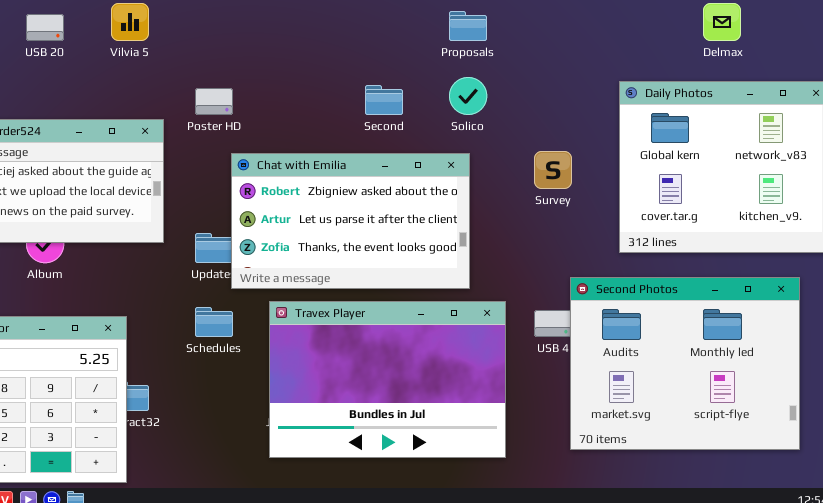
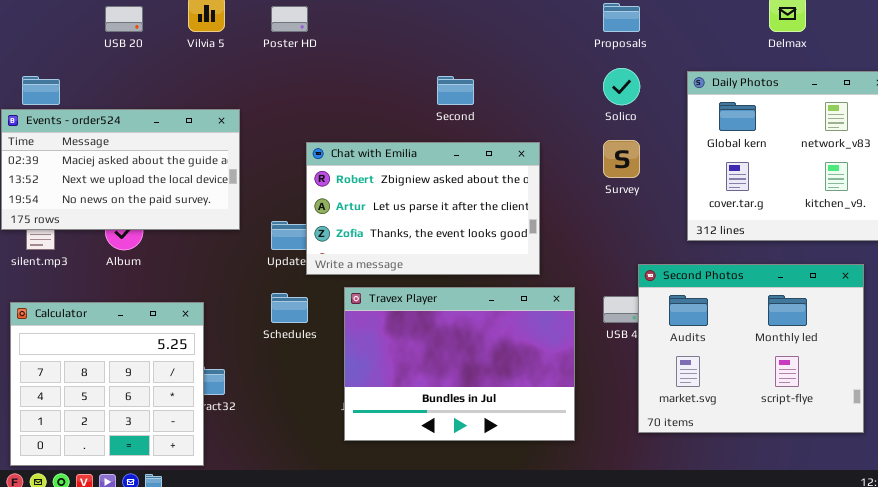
Proposals: [449,11,487,41] -> [603,3,640,32], moved
Solico: [449,77,487,115] -> [603,68,640,105], moved
Poster HD: [195,88,233,115] -> [271,6,308,32], moved

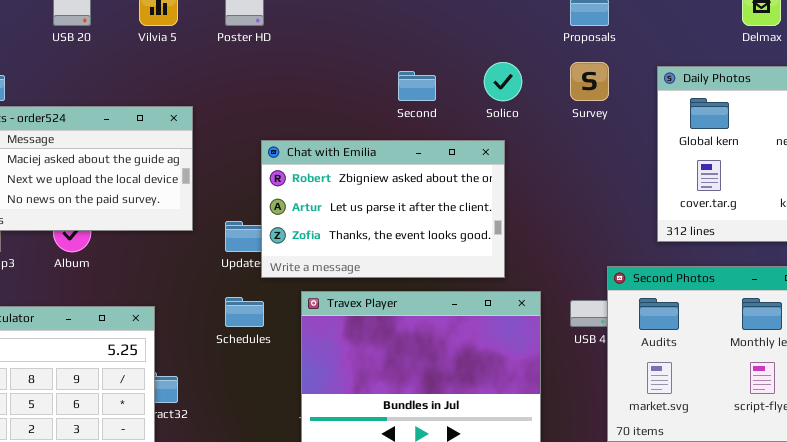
Solico: [603,68,640,105] -> [484,62,522,101], moved
Survey: [603,140,640,178] -> [570,62,609,101], moved

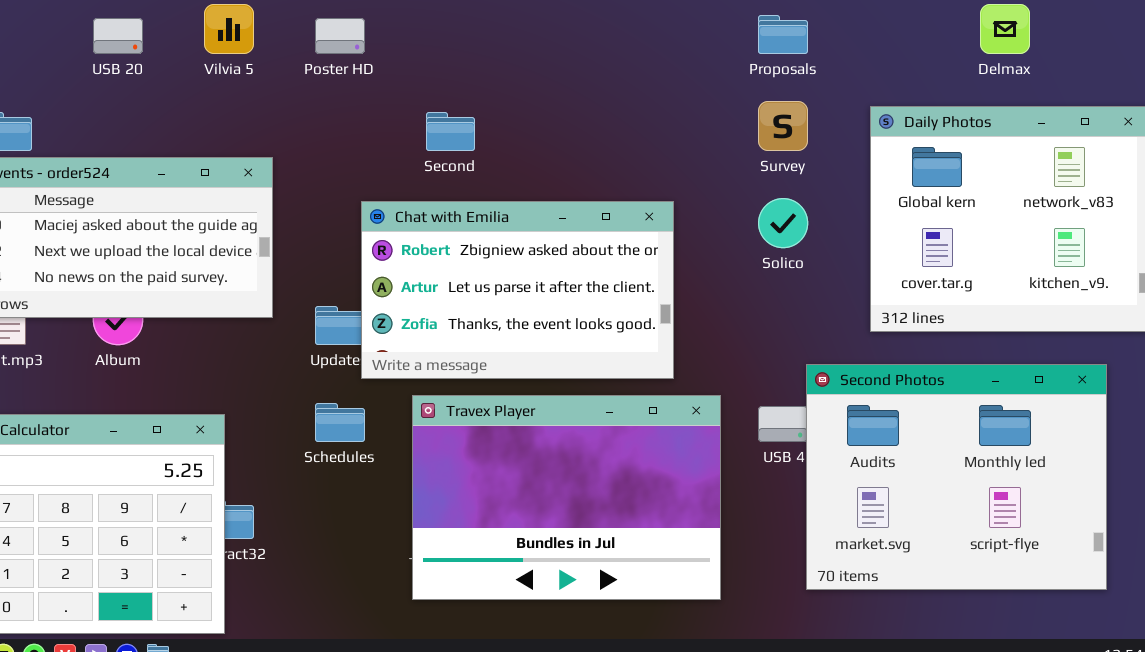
Solico: [484,62,522,101] -> [758,198,808,248], moved
Second: [398,71,436,101] -> [426,112,475,151], moved

